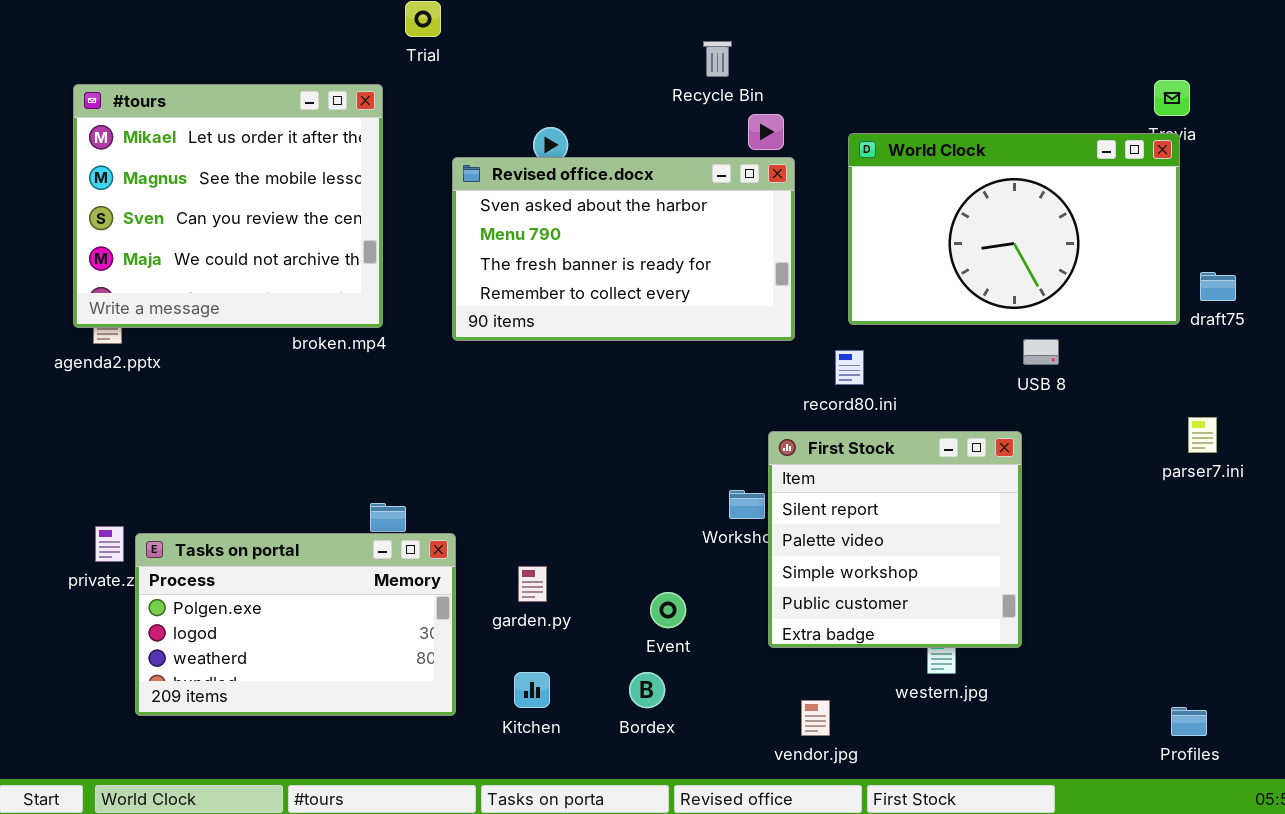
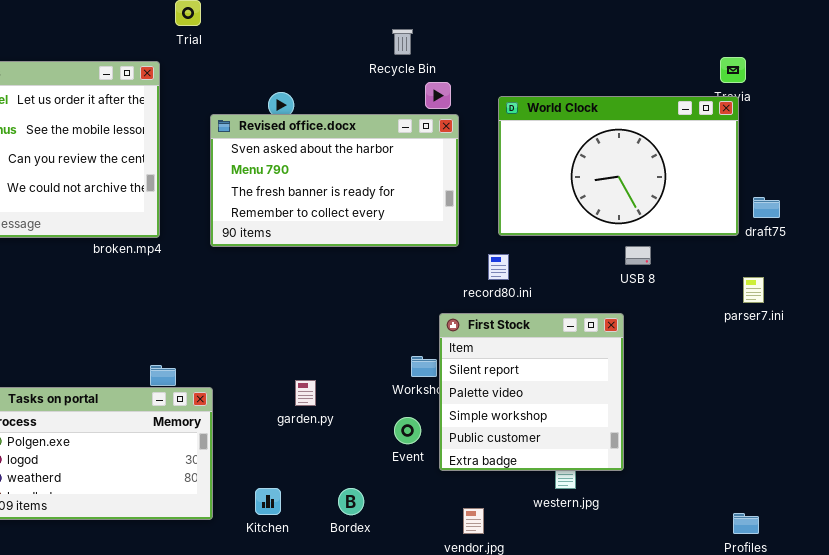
parser7.ini: [1188,417,1217,453] -> [743,277,764,303], moved
garden.py: [518,566,547,602] -> [295,380,316,406], moved
Event: [650,592,686,628] -> [394,417,421,444], moved

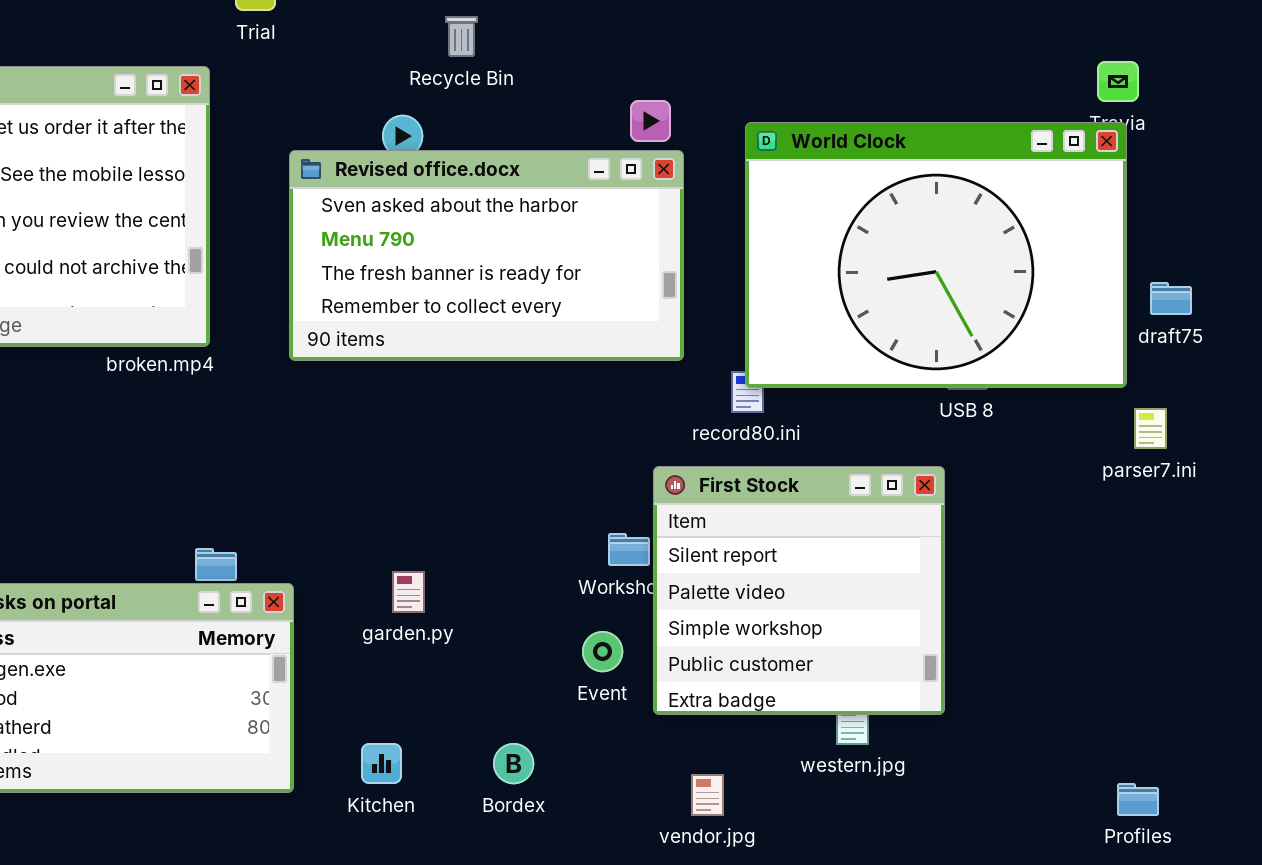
Recycle Bin: [392,29,413,55] -> [445,16,478,57], moved
World Clock: [498,96,739,236] -> [745,122,1127,388], resized
garden.py: [295,380,316,406] -> [392,571,425,613], moved

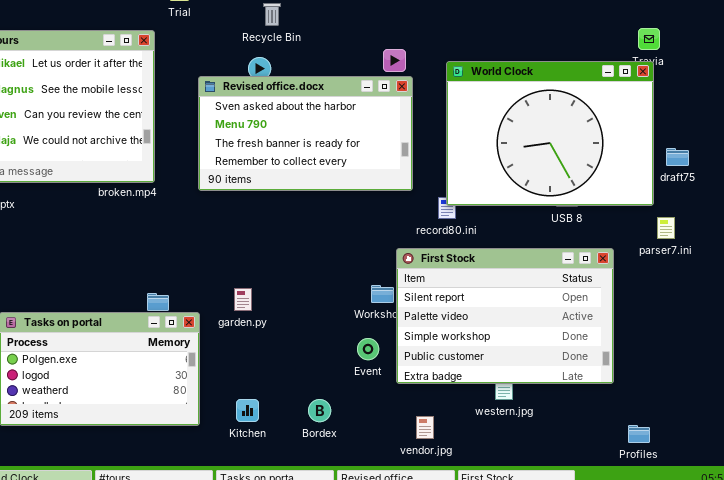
Recycle Bin: [445,16,478,57] -> [263,3,281,26], moved
First Stock: [653,466,945,715] -> [396,248,614,384], resized
garden.py: [392,571,425,613] -> [234,288,252,311], moved
Profiles: [1117,783,1159,816] -> [628,425,650,443], moved

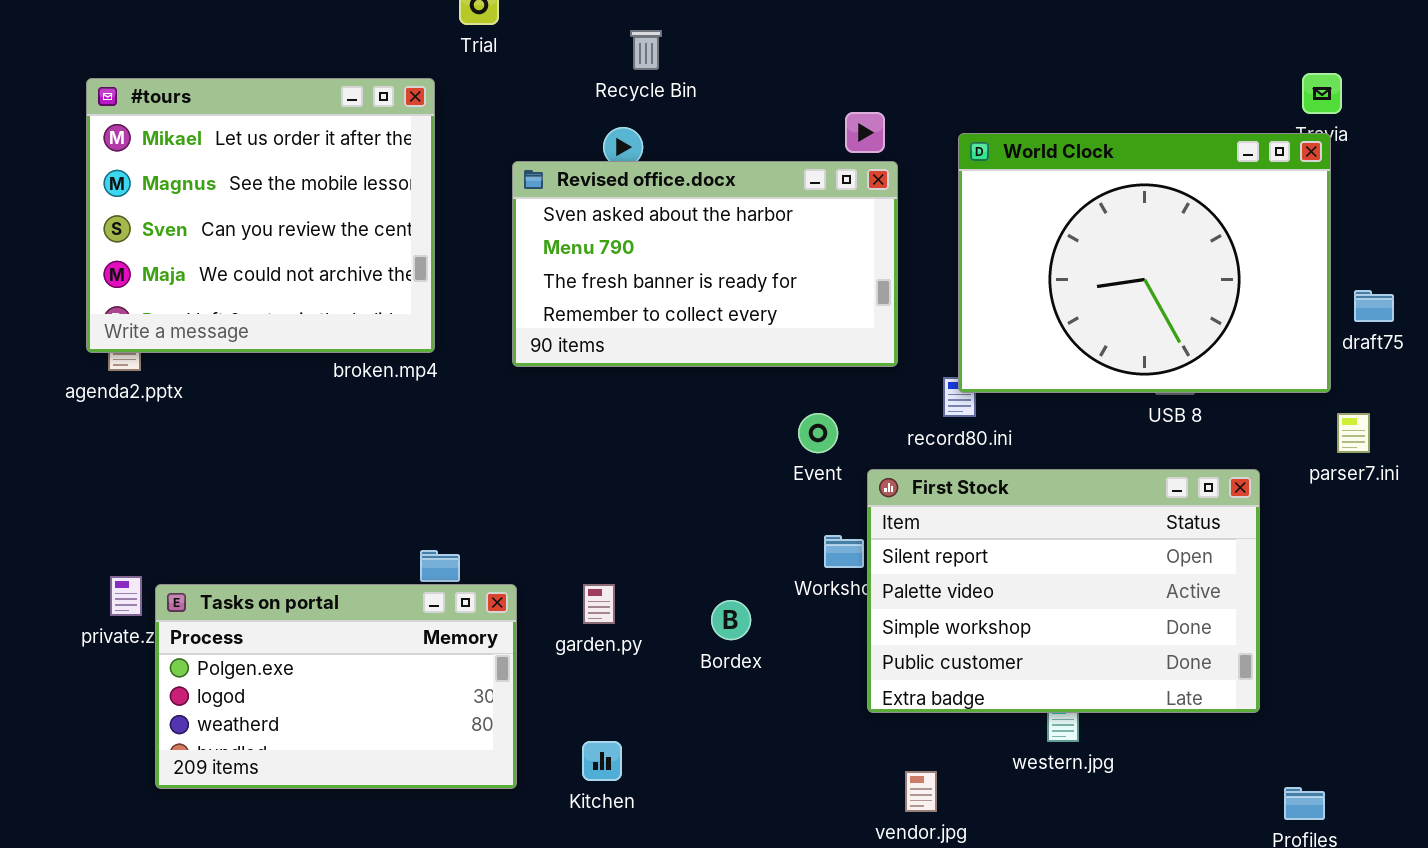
garden.py: [234,288,252,311] -> [583,584,615,624], moved
Event: [357,338,379,360] -> [798,413,838,453], moved
Bordex: [308,399,331,422] -> [711,600,751,640], moved

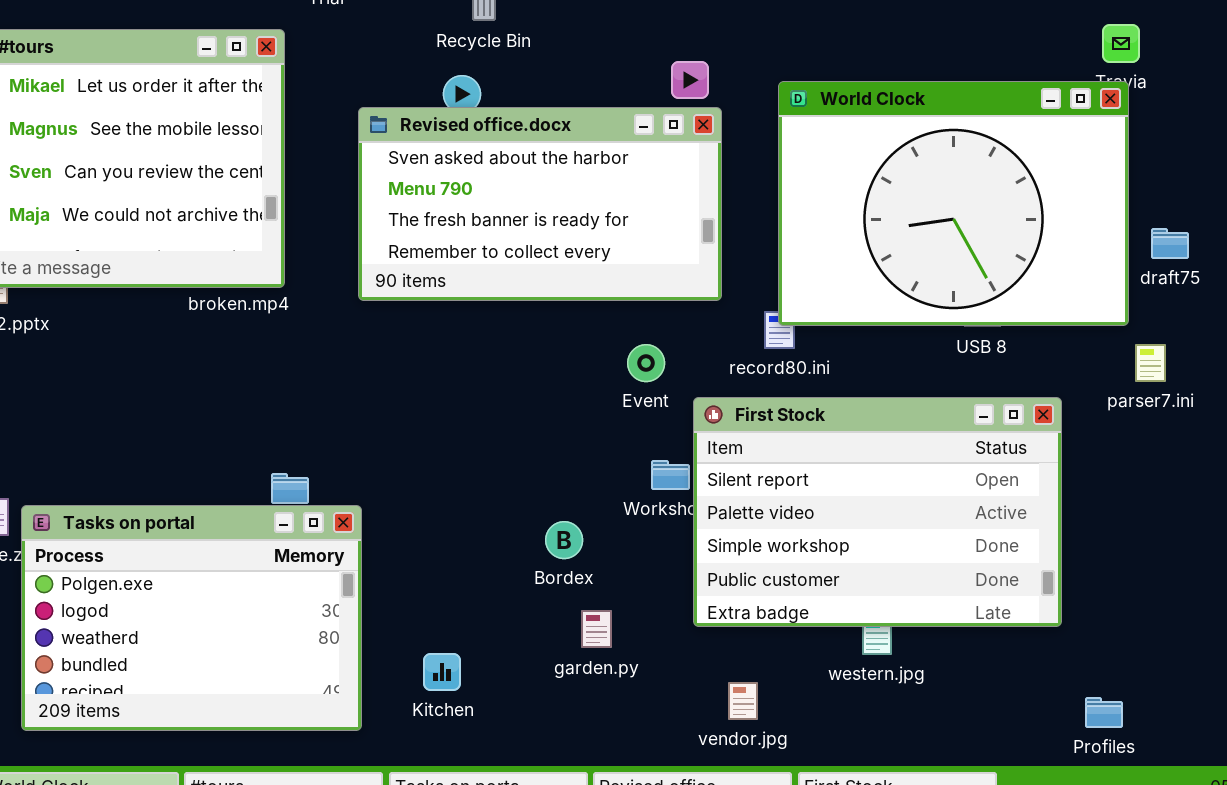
Tasks on portal: [155,584,517,789] -> [21,505,362,731], resized
garden.py: [583,584,615,624] -> [581,610,612,648], moved

